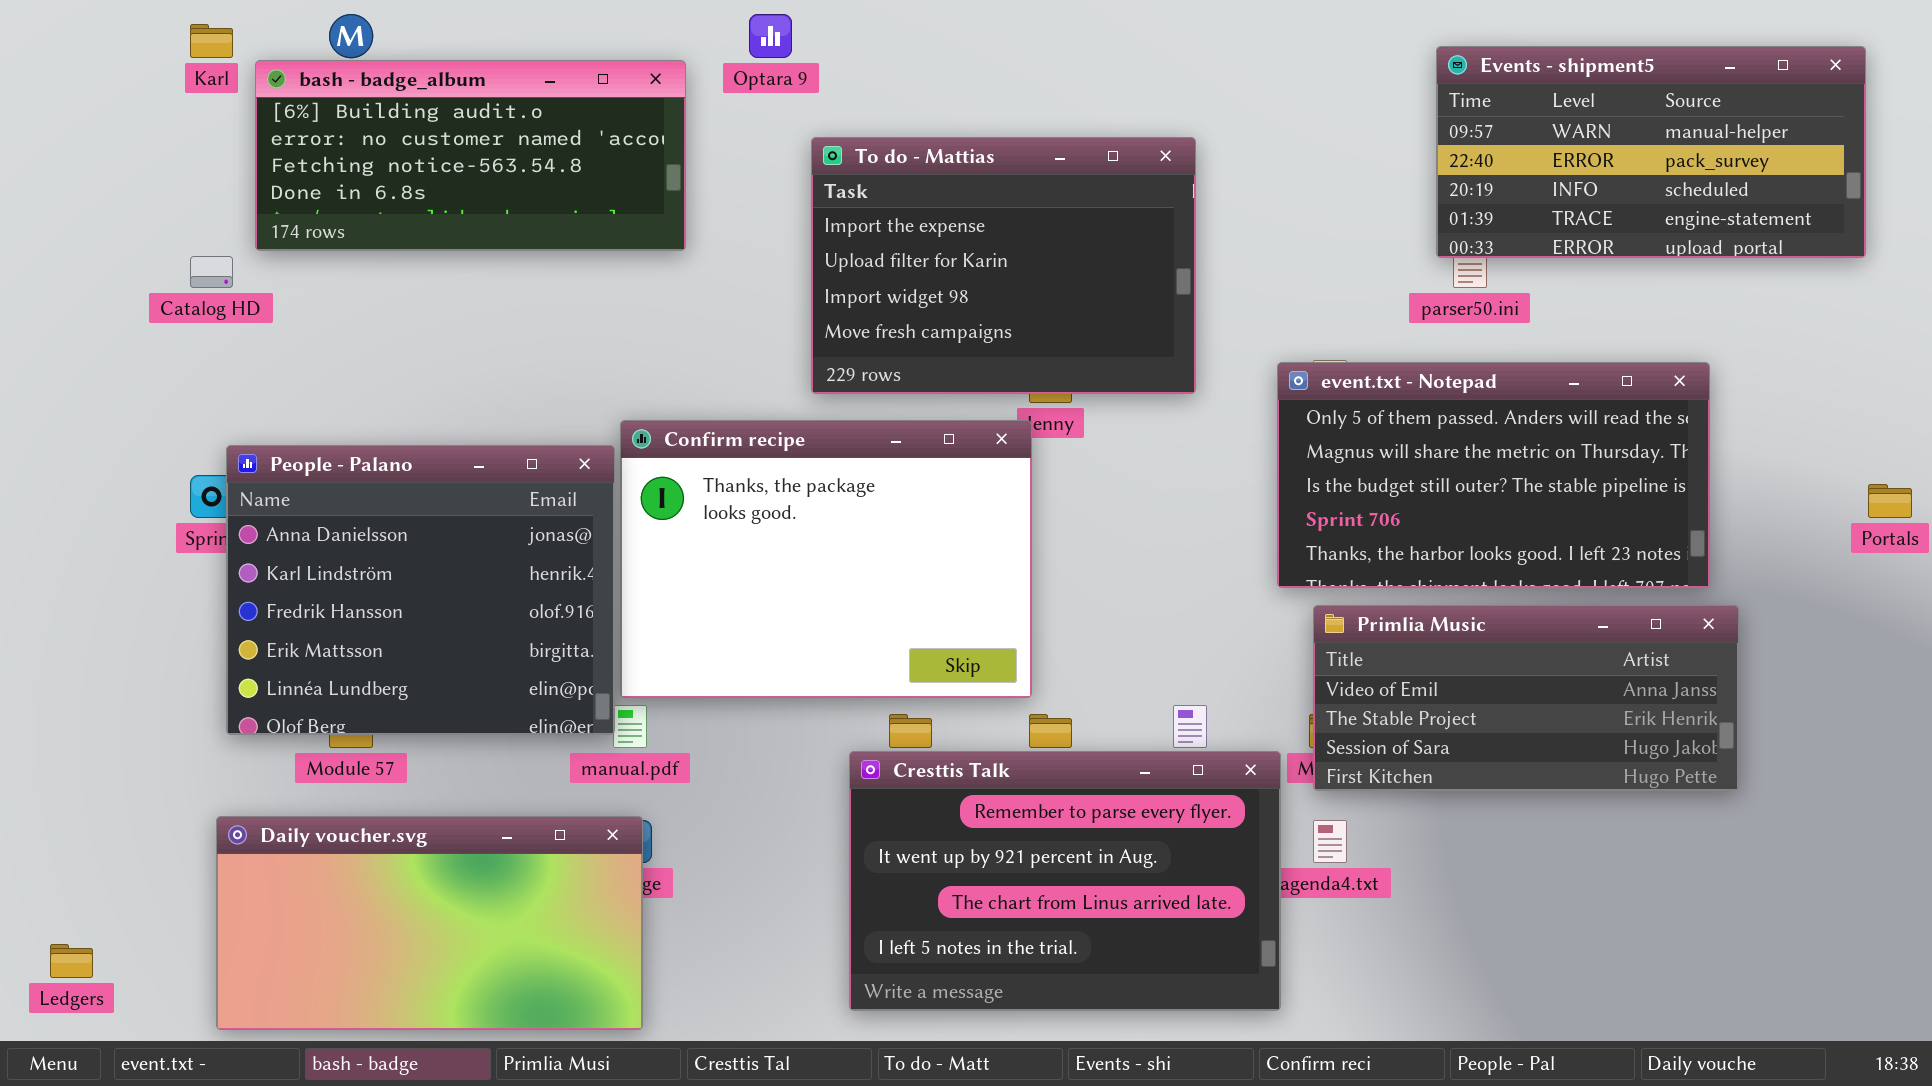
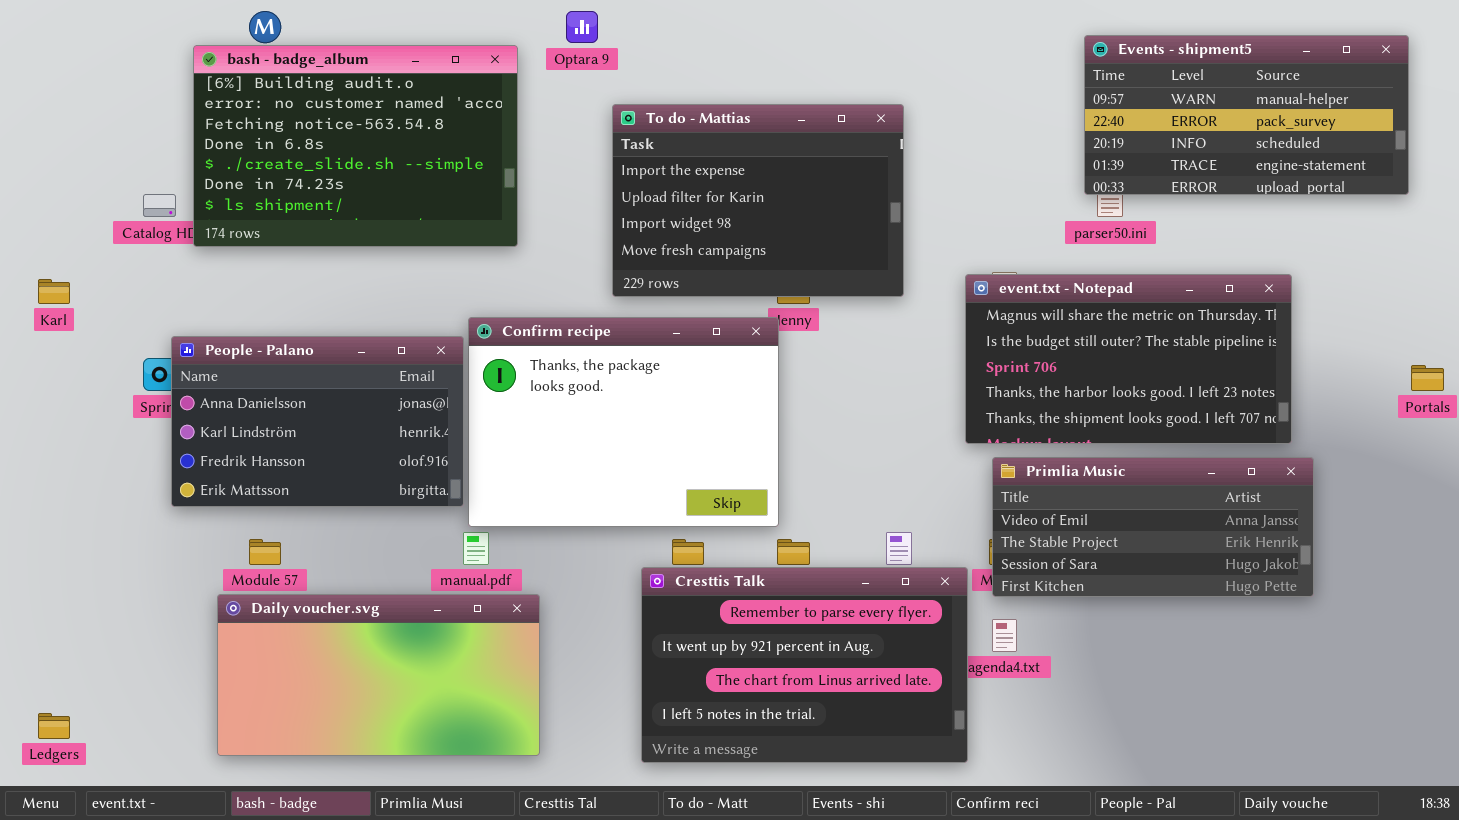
Karl: [190,24,233,58] -> [38,279,70,304], moved
bash - badge_album: [255,60,686,251] -> [193,45,518,247], resized
event.txt - Notepad: [1277,362,1710,588] -> [965,274,1292,444], scrolled down 1 row
People - Palano: [226,445,615,735] -> [171,336,464,507], resized
Daily voucher.svg: [216,816,643,1030] -> [217,594,540,756], moved

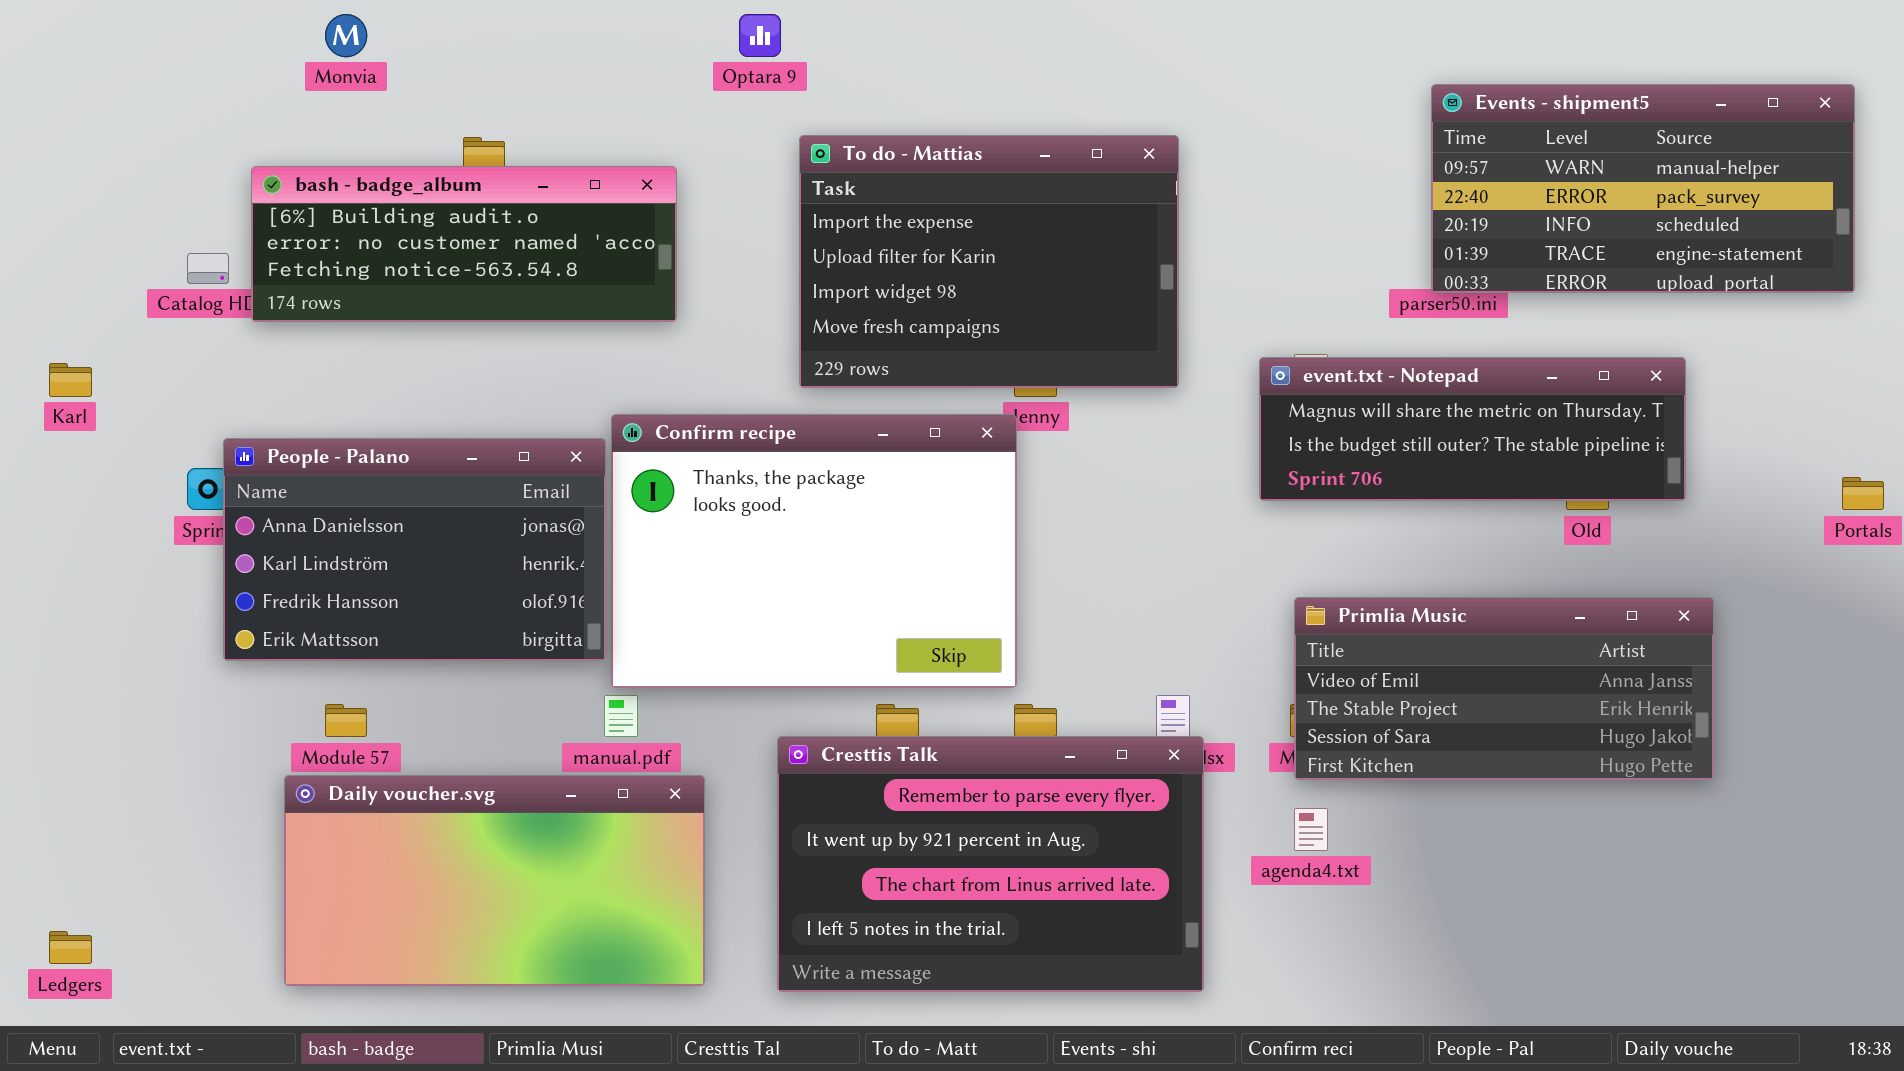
Events - shipment5: [1084,35,1409,195] -> [1431,84,1855,293], moved
bash - badge_album: [193,45,518,247] -> [251,166,677,322], resized
event.txt - Notepad: [965,274,1292,444] -> [1259,357,1686,501], resized
Cresttis Talk: [641,567,968,763] -> [777,736,1204,992], moved

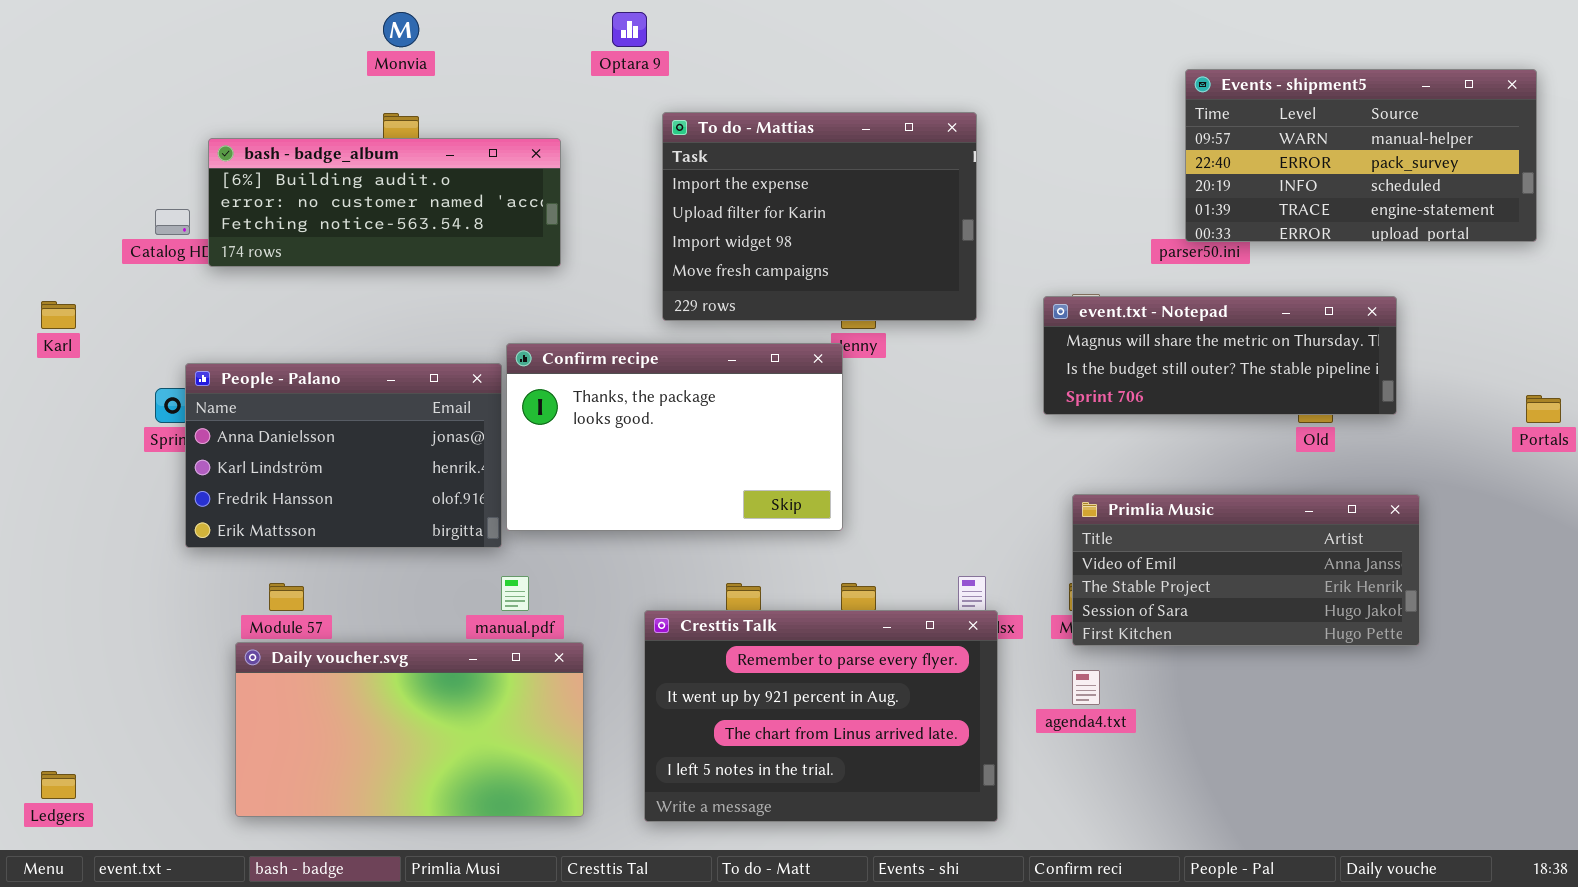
Monvia: [325,14,367,57] -> [383,12,419,47], moved
Confirm recipe: [611,414,1017,688] -> [506,343,843,531], resized

